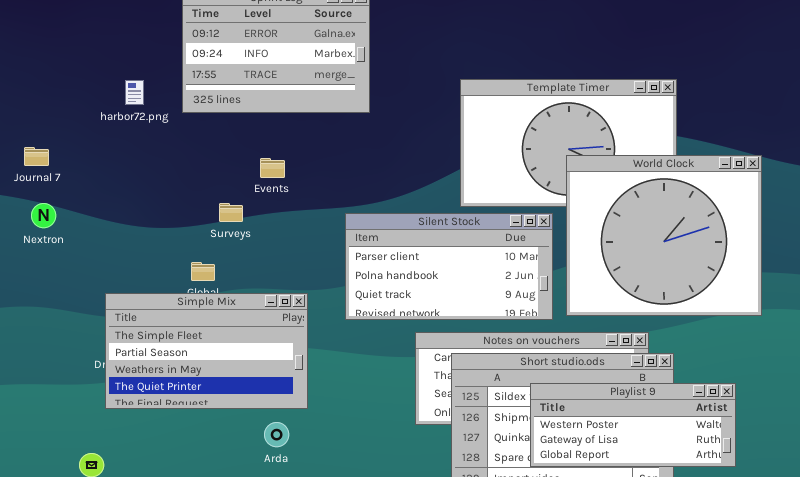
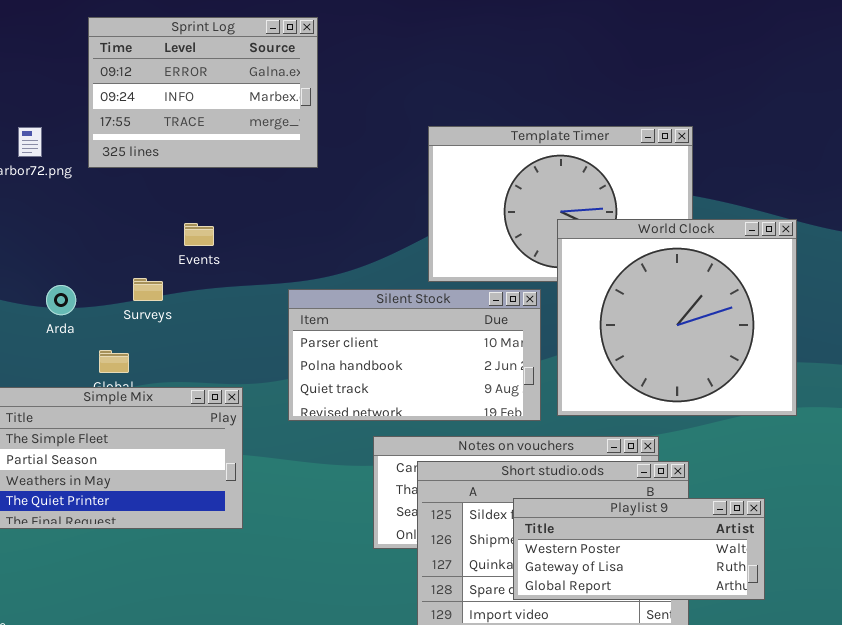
Arda: [264,422,289,447] -> [46,285,76,315], moved

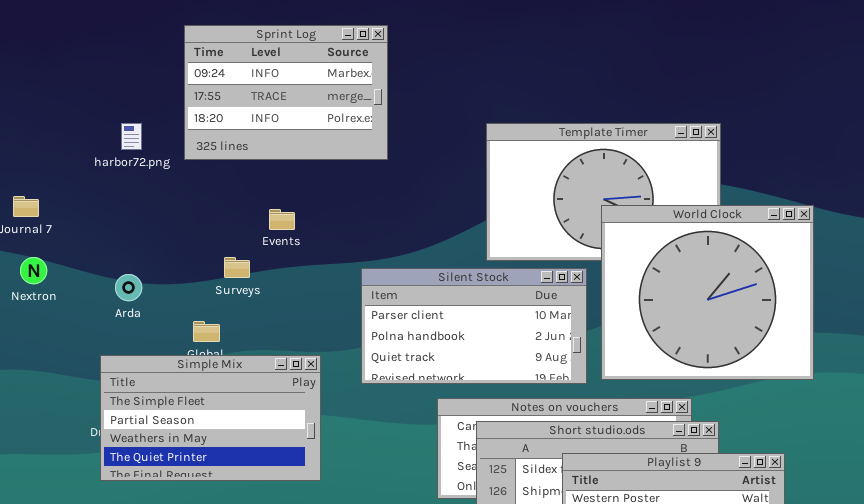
Sprint Log: [88,17,318,168] -> [184,25,388,160], scrolled down 1 row
Arda: [46,285,76,315] -> [115,274,142,301], moved

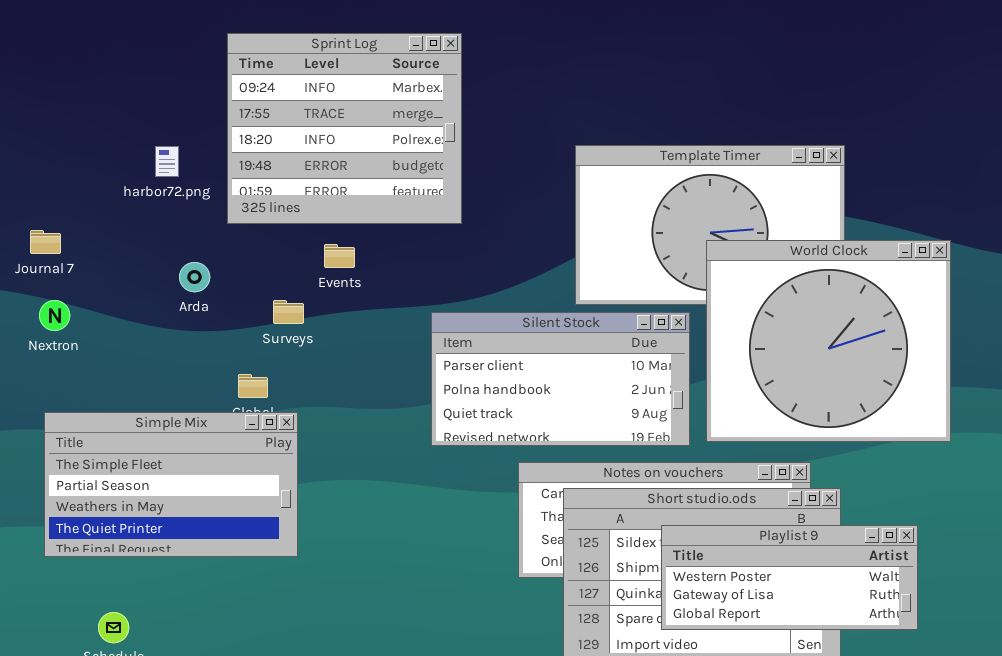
Sprint Log: [184,25,388,160] -> [227,33,462,224], resized
Arda: [115,274,142,301] -> [179,262,210,292], moved
Simple Mix: [100,355,321,481] -> [44,412,298,557], moved

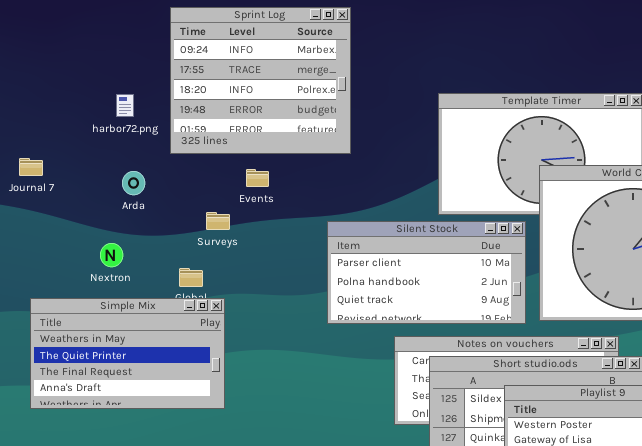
Arda: [179,262,210,292] -> [122,171,145,195], moved
Nextron: [39,300,70,331] -> [100,243,123,267], moved
Simple Mix: [44,412,298,557] -> [30,298,225,409], scrolled down 2 rows

